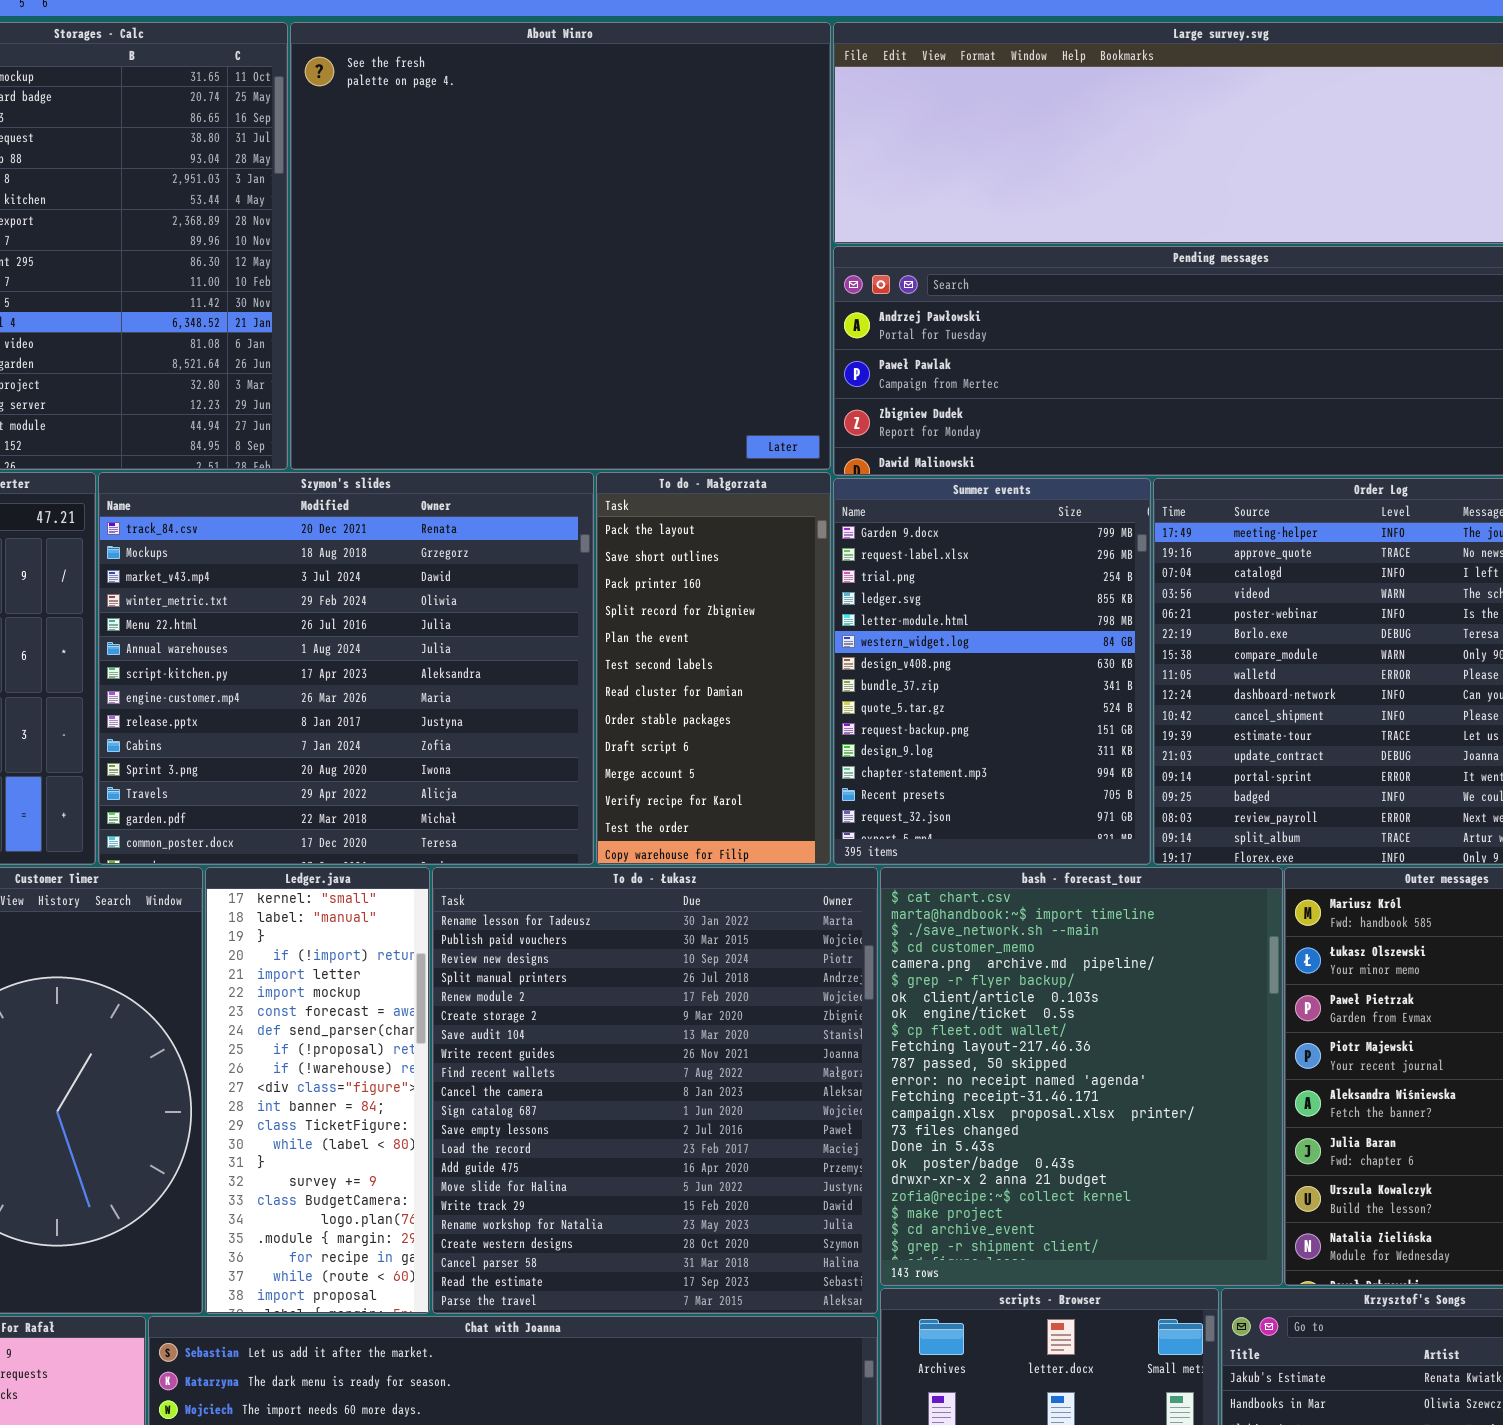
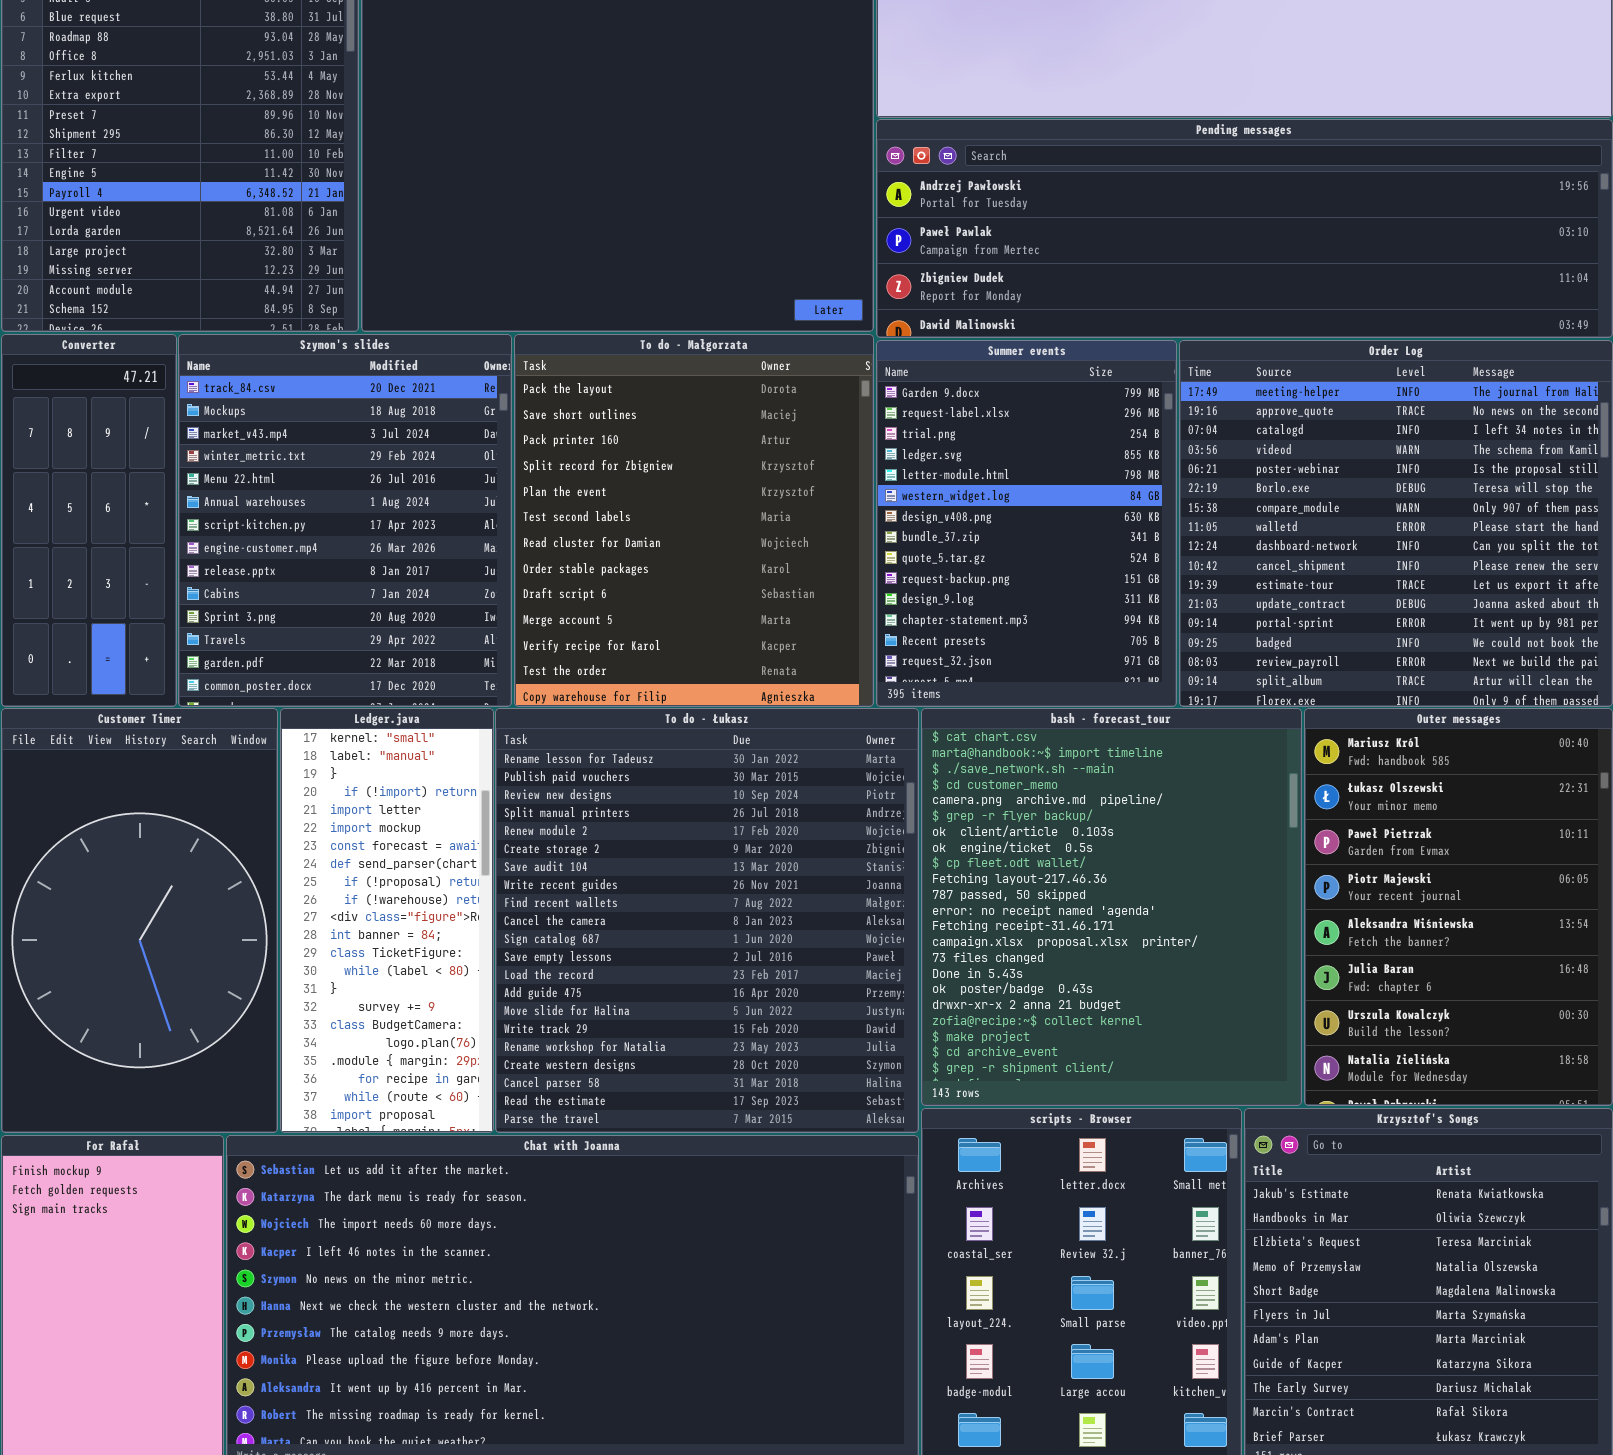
Szymon's slides: [98,472,594,865] -> [178,334,512,707], resized
To do - Małgorzata: [596,472,831,865] -> [514,334,874,707], resized

